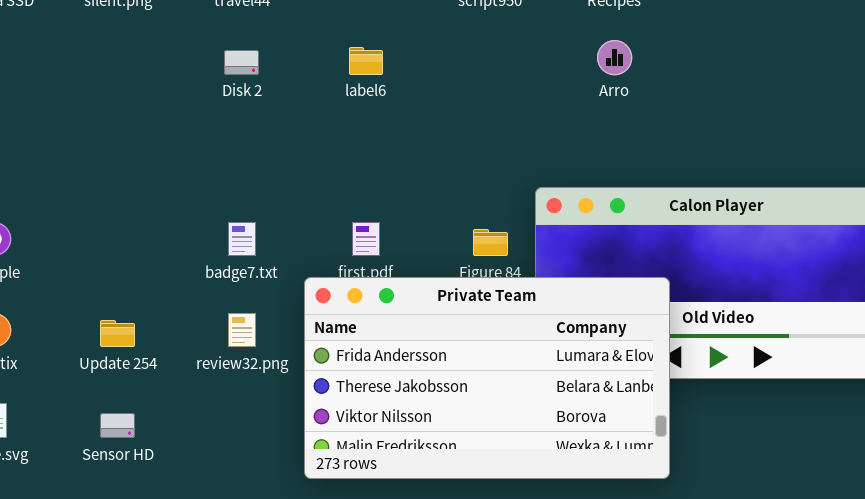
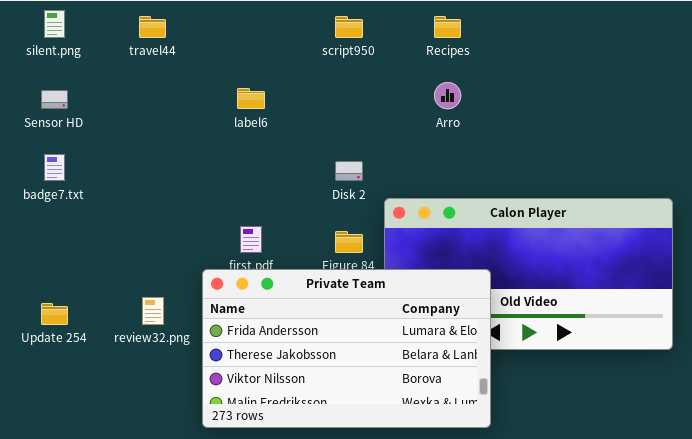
Disk 2: [224,50,259,75] -> [335,161,363,181], moved
badge7.txt: [228,222,256,256] -> [44,154,65,181], moved
Sensor HD: [100,413,135,438] -> [41,90,68,109], moved

